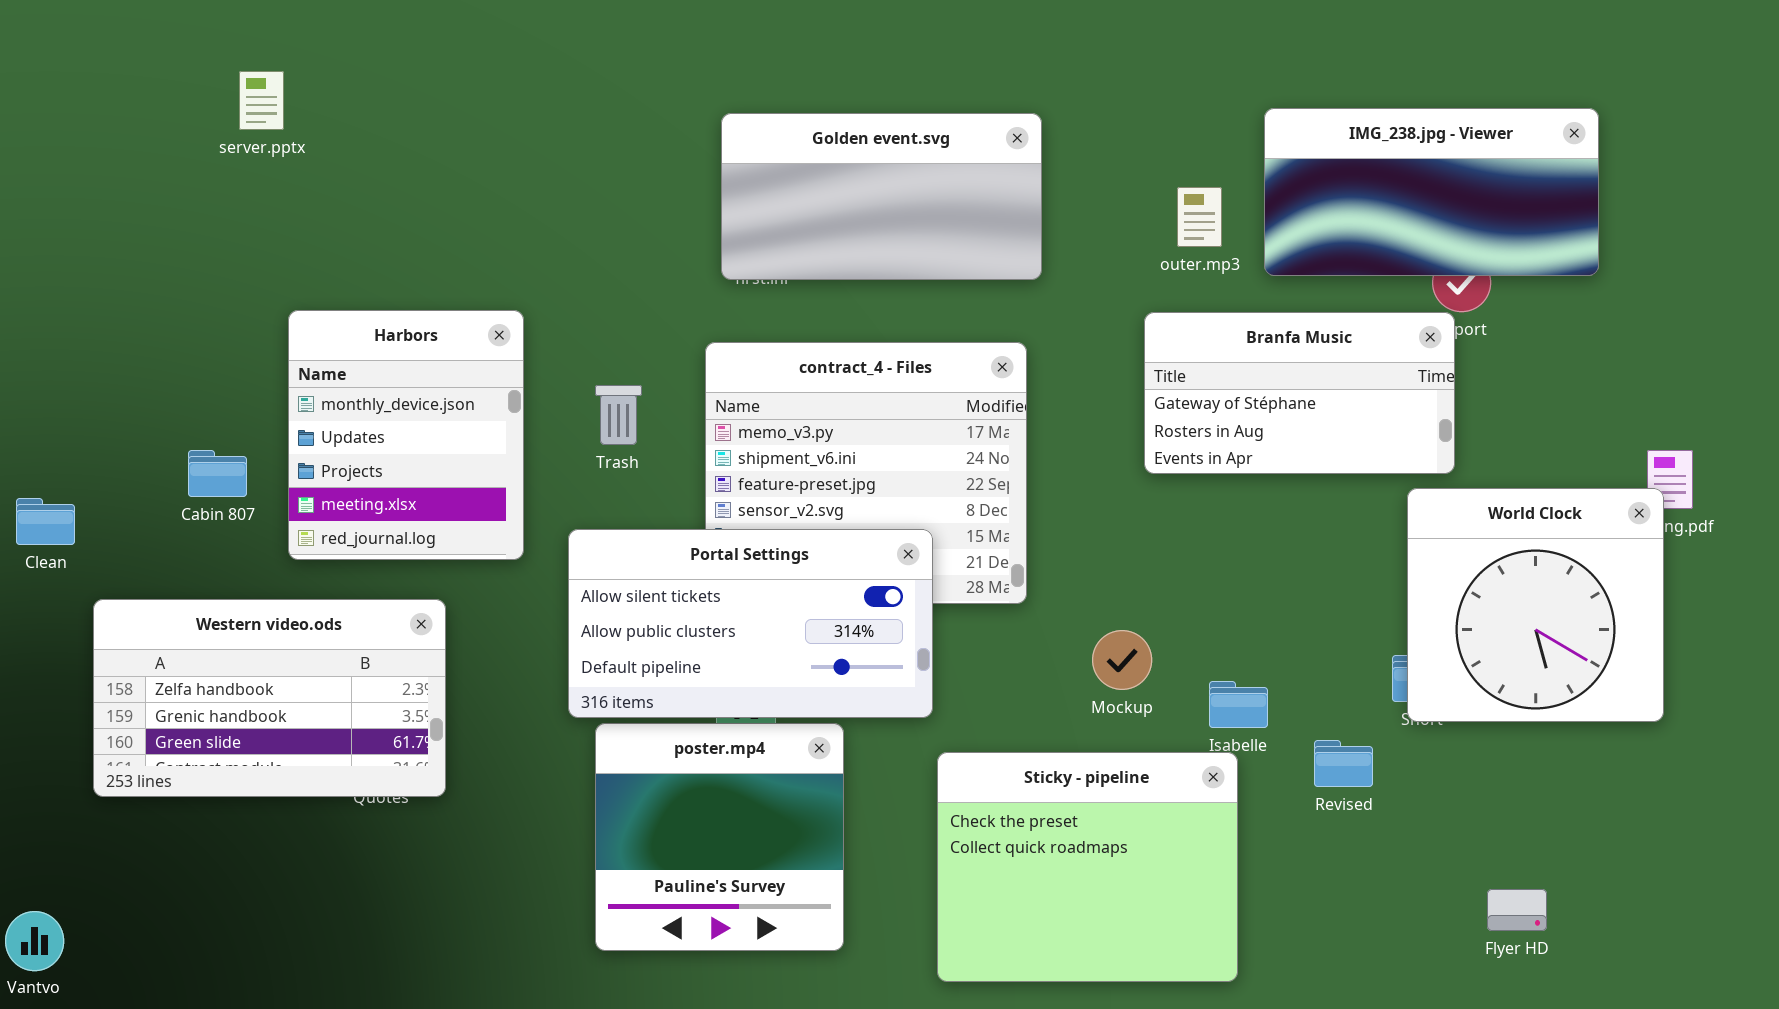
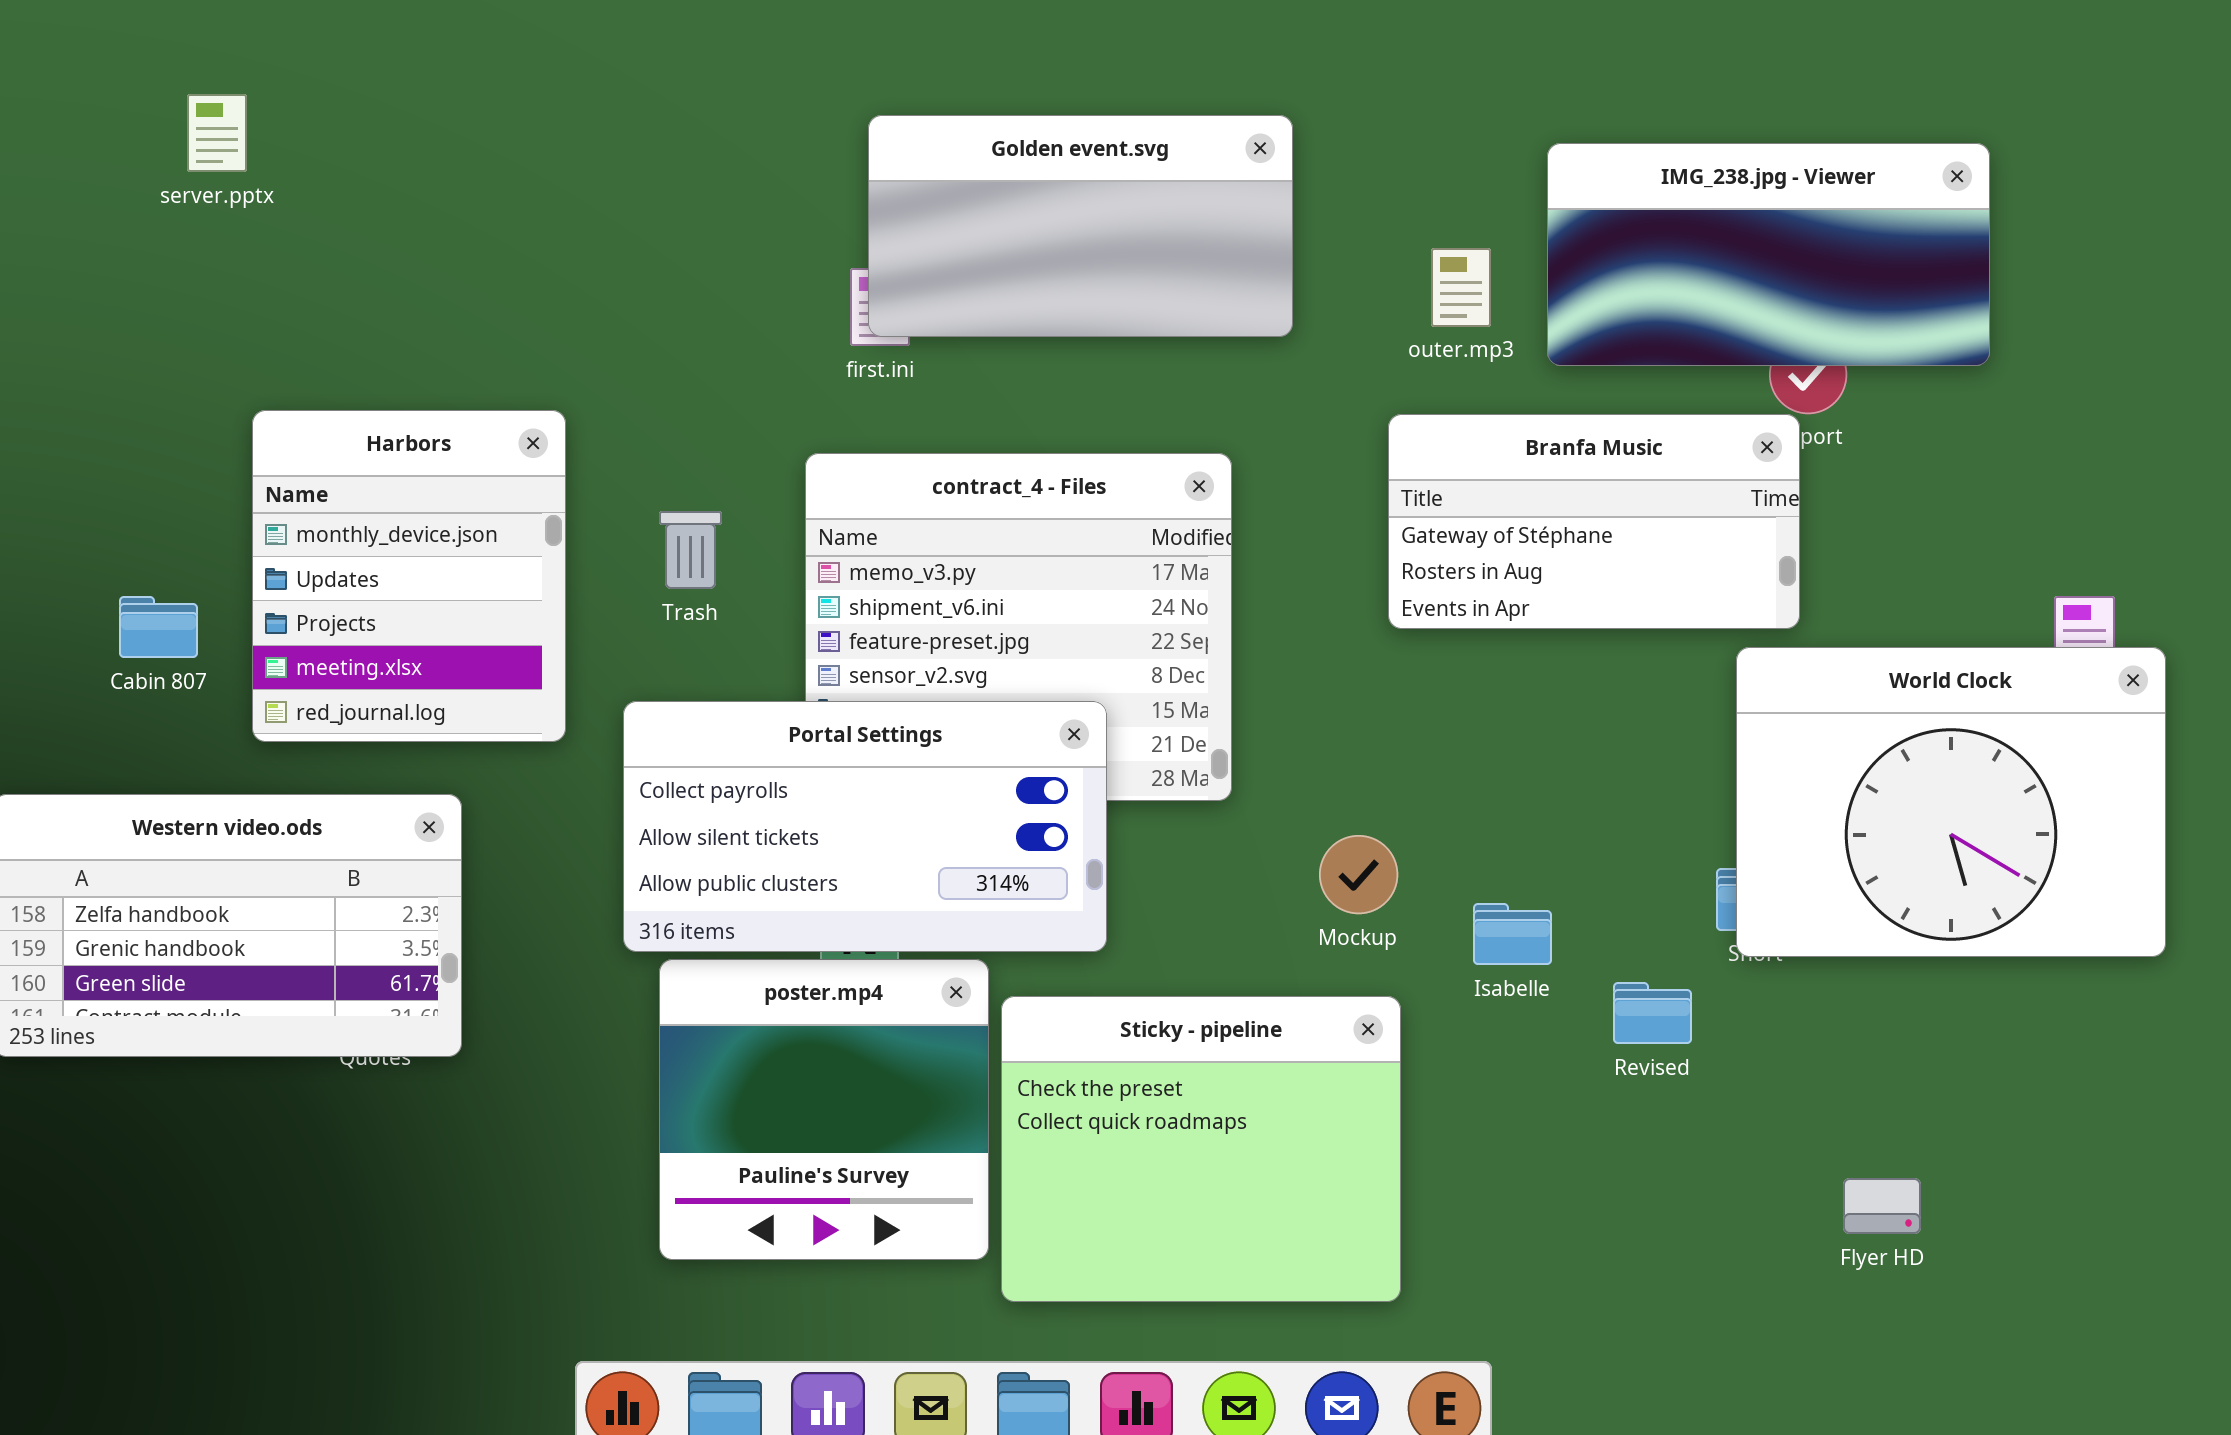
Golden event.svg: [721,113,1042,280] -> [868,115,1293,337], moved
World Clock: [1407,488,1664,722] -> [1736,647,2166,957], resized
Portal Settings: [568,529,933,718] -> [623,701,1107,952], scrolled up 1 row
Sticky - pipeline: [937,752,1238,982] -> [1001,996,1401,1302], moved

